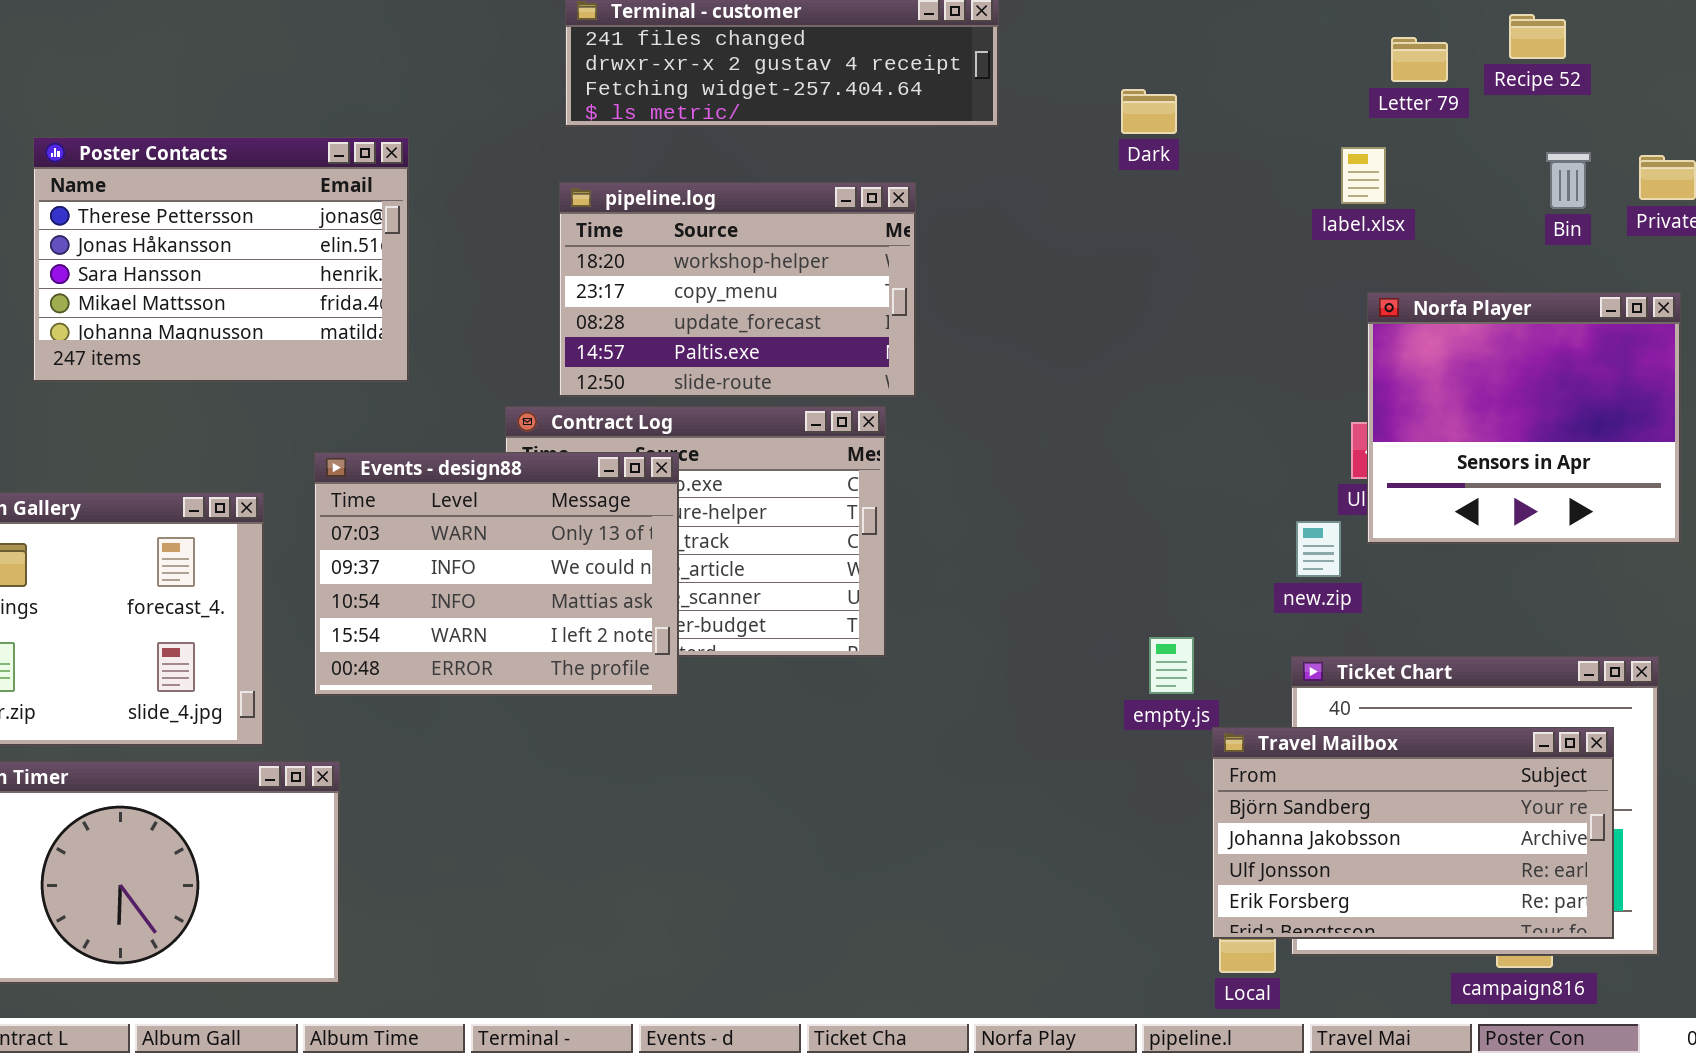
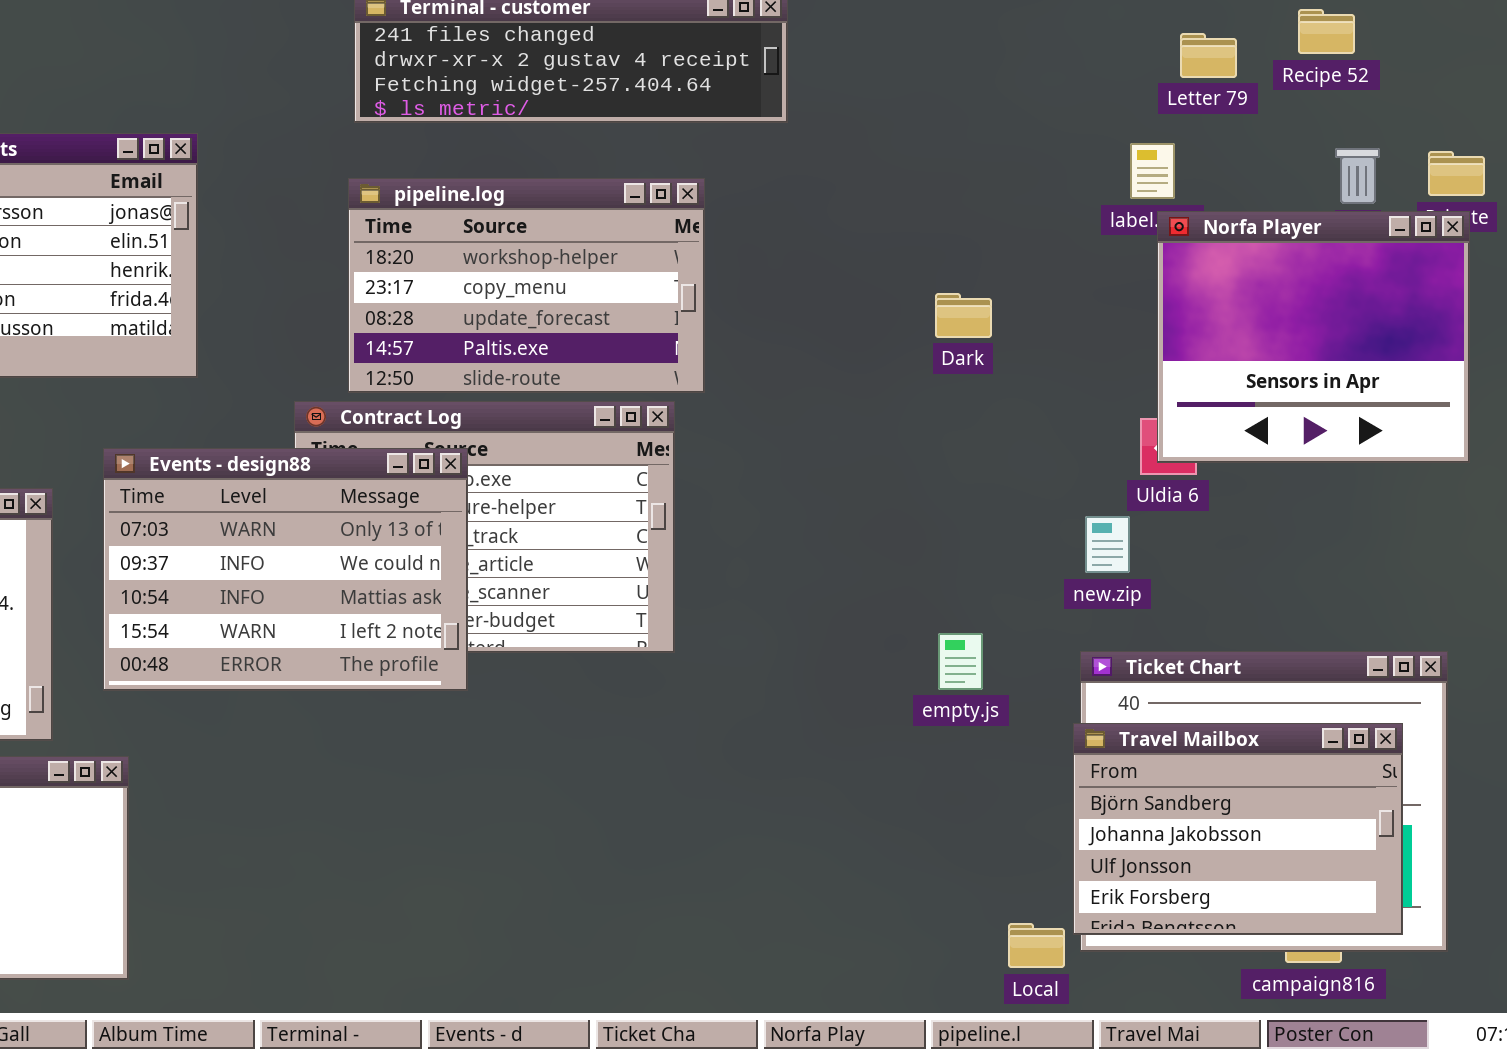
Dark: [1121,89,1177,134] -> [935,293,992,338], moved
Norfa Player: [1367,292,1681,544] -> [1157,211,1470,463], moved
Travel Mailbox: [1212,727,1614,939] -> [1073,723,1403,935], resized

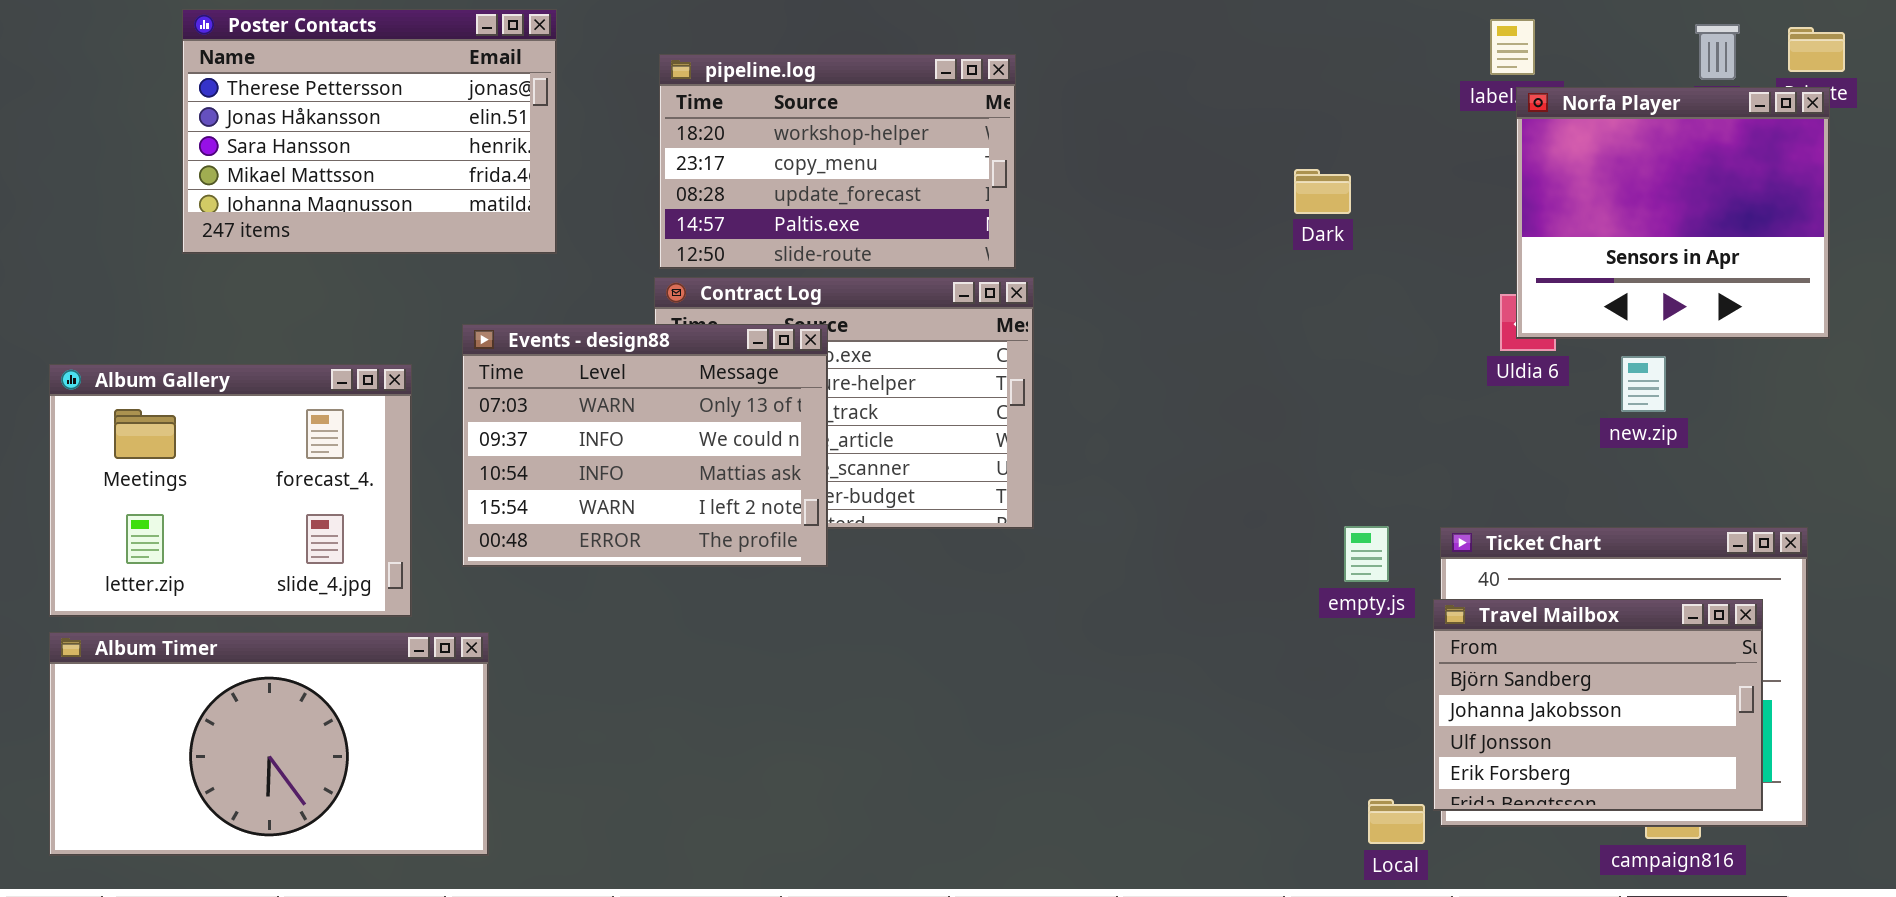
pipeline.log: [348,178,705,393] -> [659,54,1016,269], moved
new.zip: [1085,516,1130,573] -> [1621,356,1666,412], moved
empty.js: [938,633,983,690] -> [1344,526,1389,582], moved

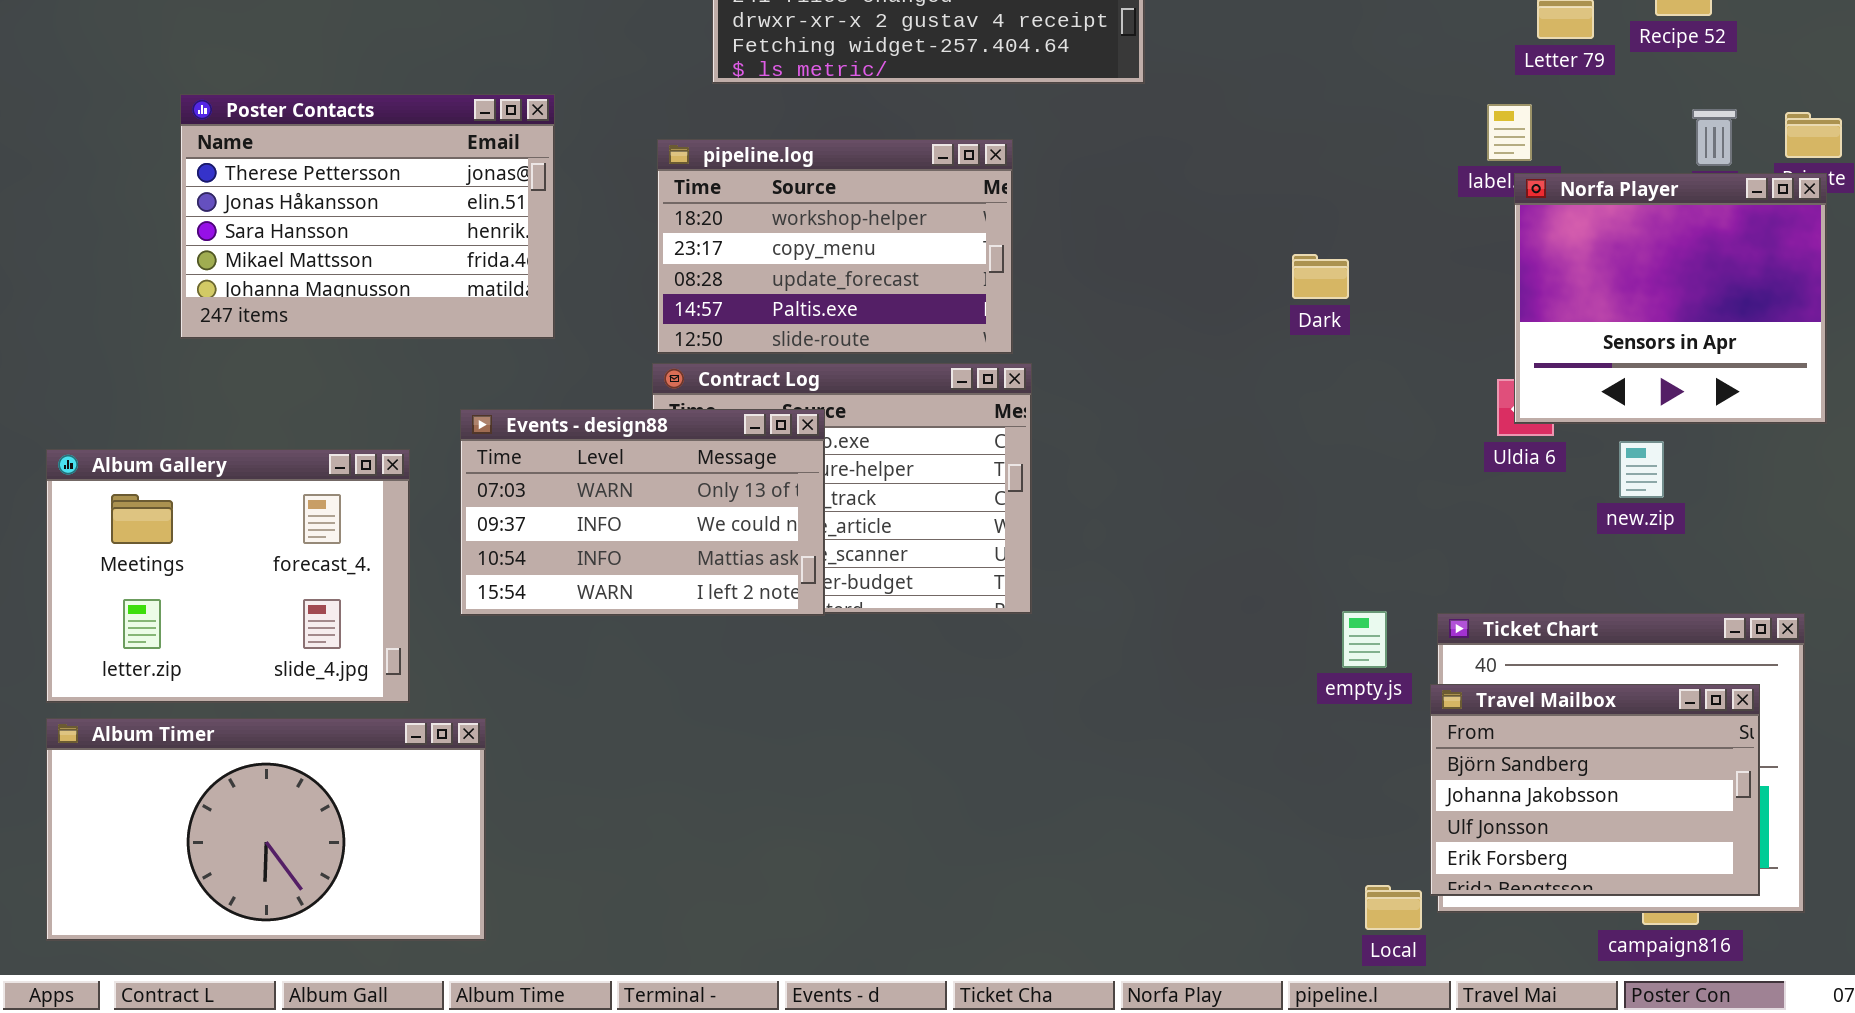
Events - design88: [462,324,828,567] -> [460,409,825,616], resized

